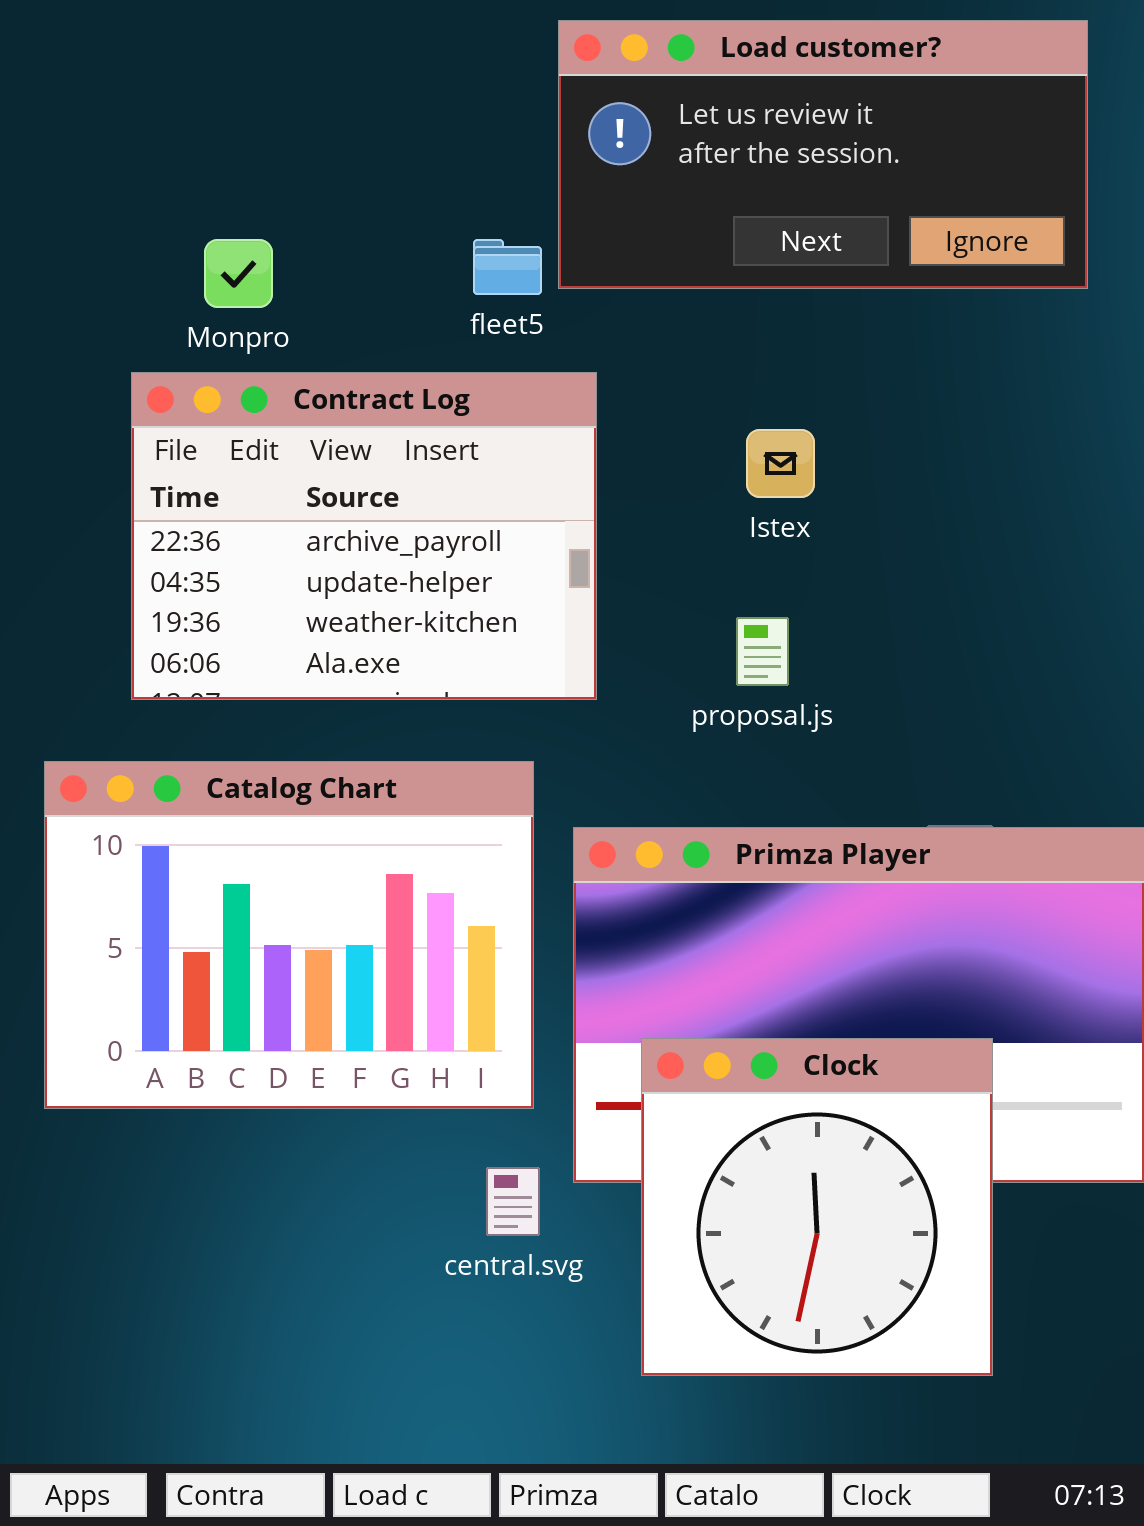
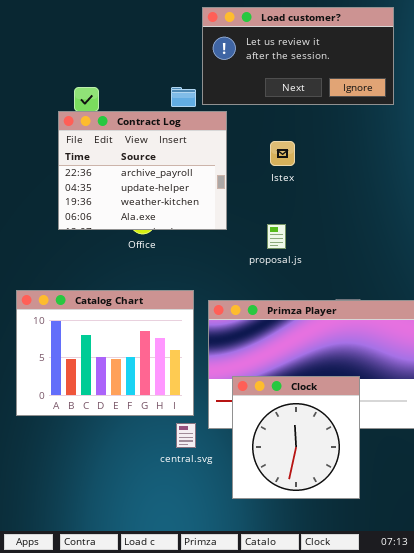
Contract Log: [131,372,597,700] -> [58,111,227,230], moved
Istex: [746,429,815,498] -> [270,141,295,166], moved
Catalog Chart: [44,761,534,1109] -> [16,290,194,416], moved

